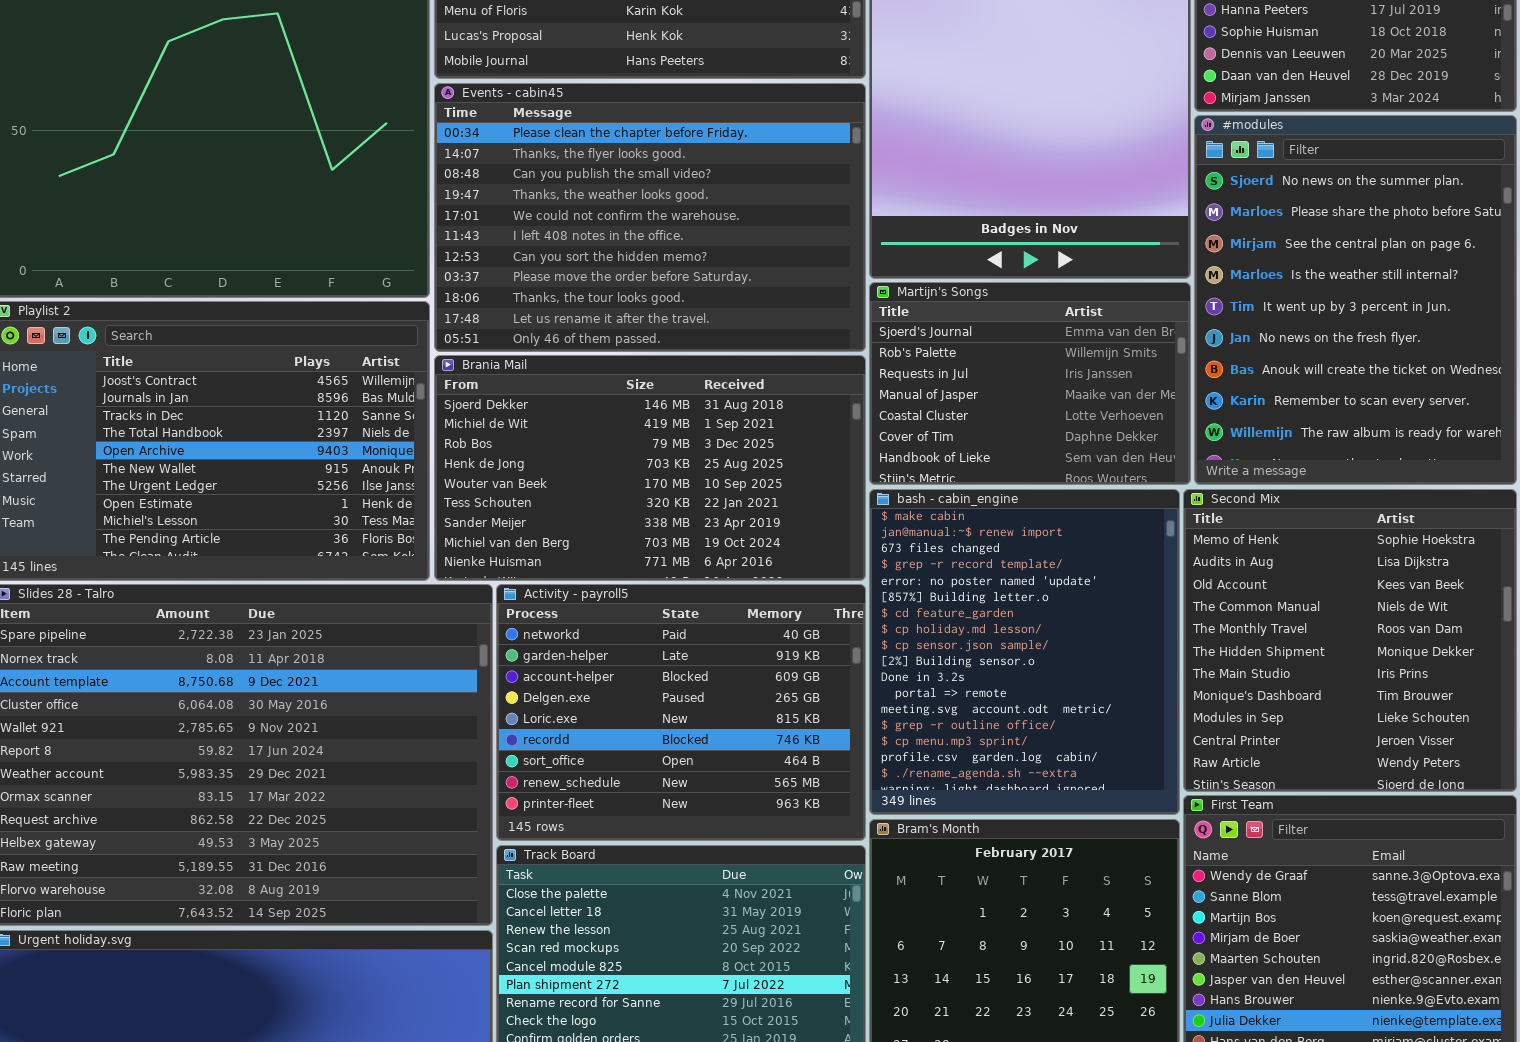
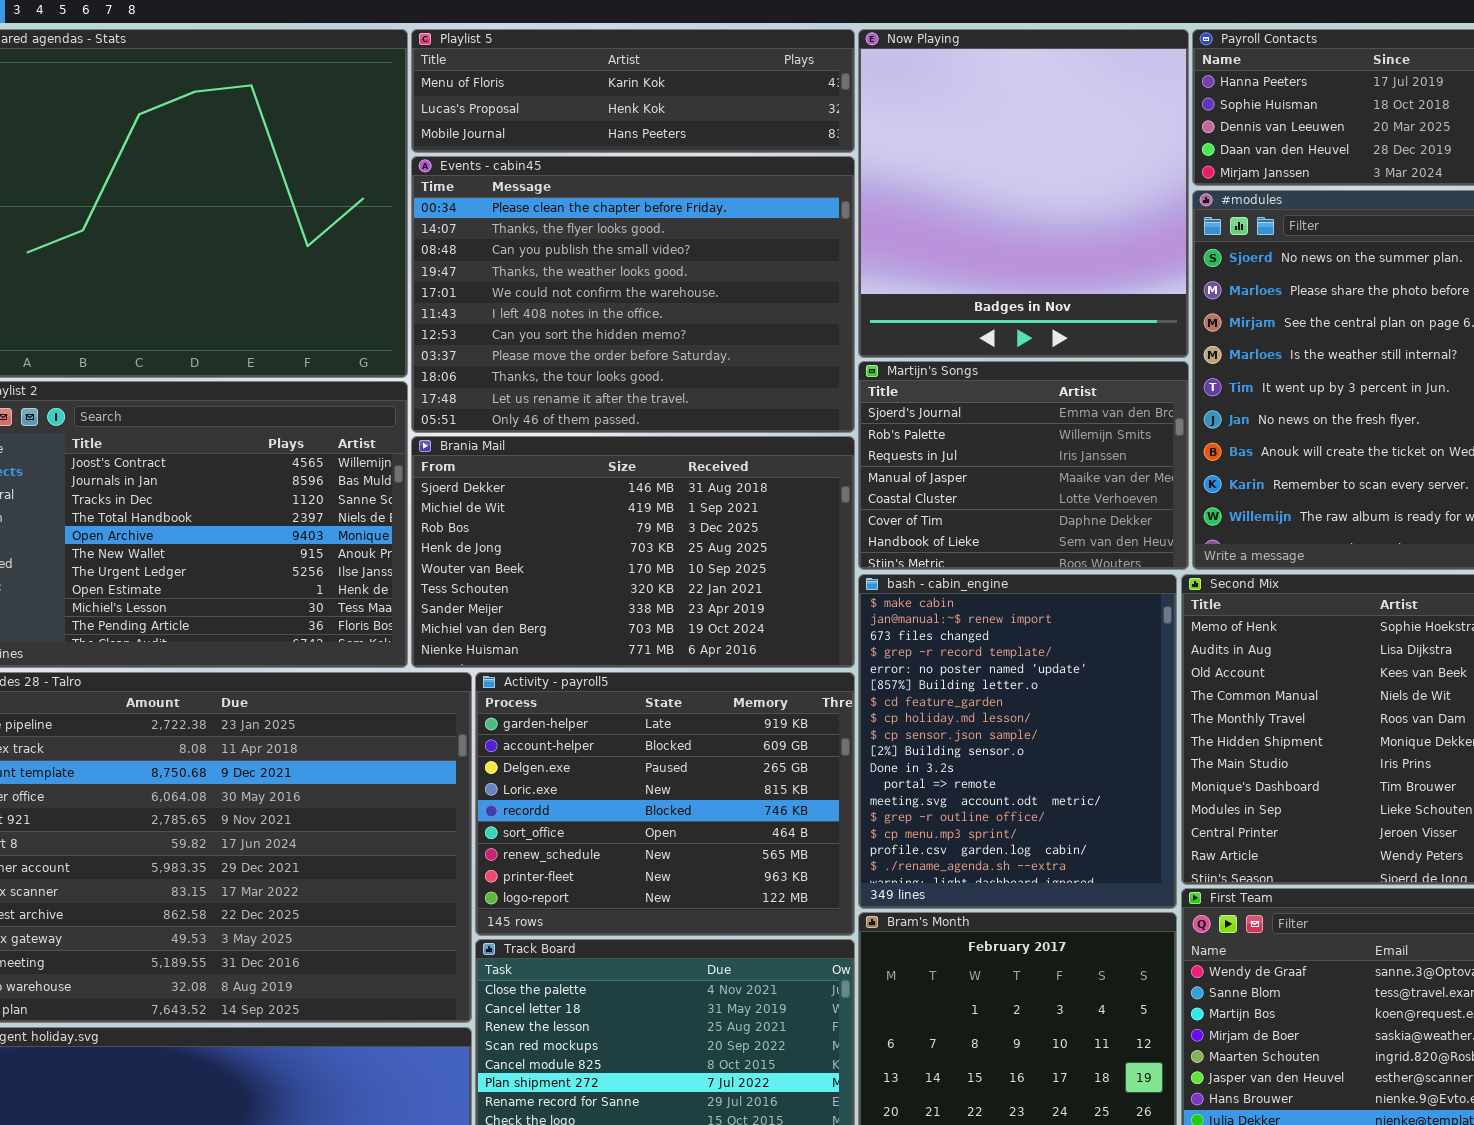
Activity - payroll5: [496,584,866,841] -> [475,672,855,936], scrolled down 1 row

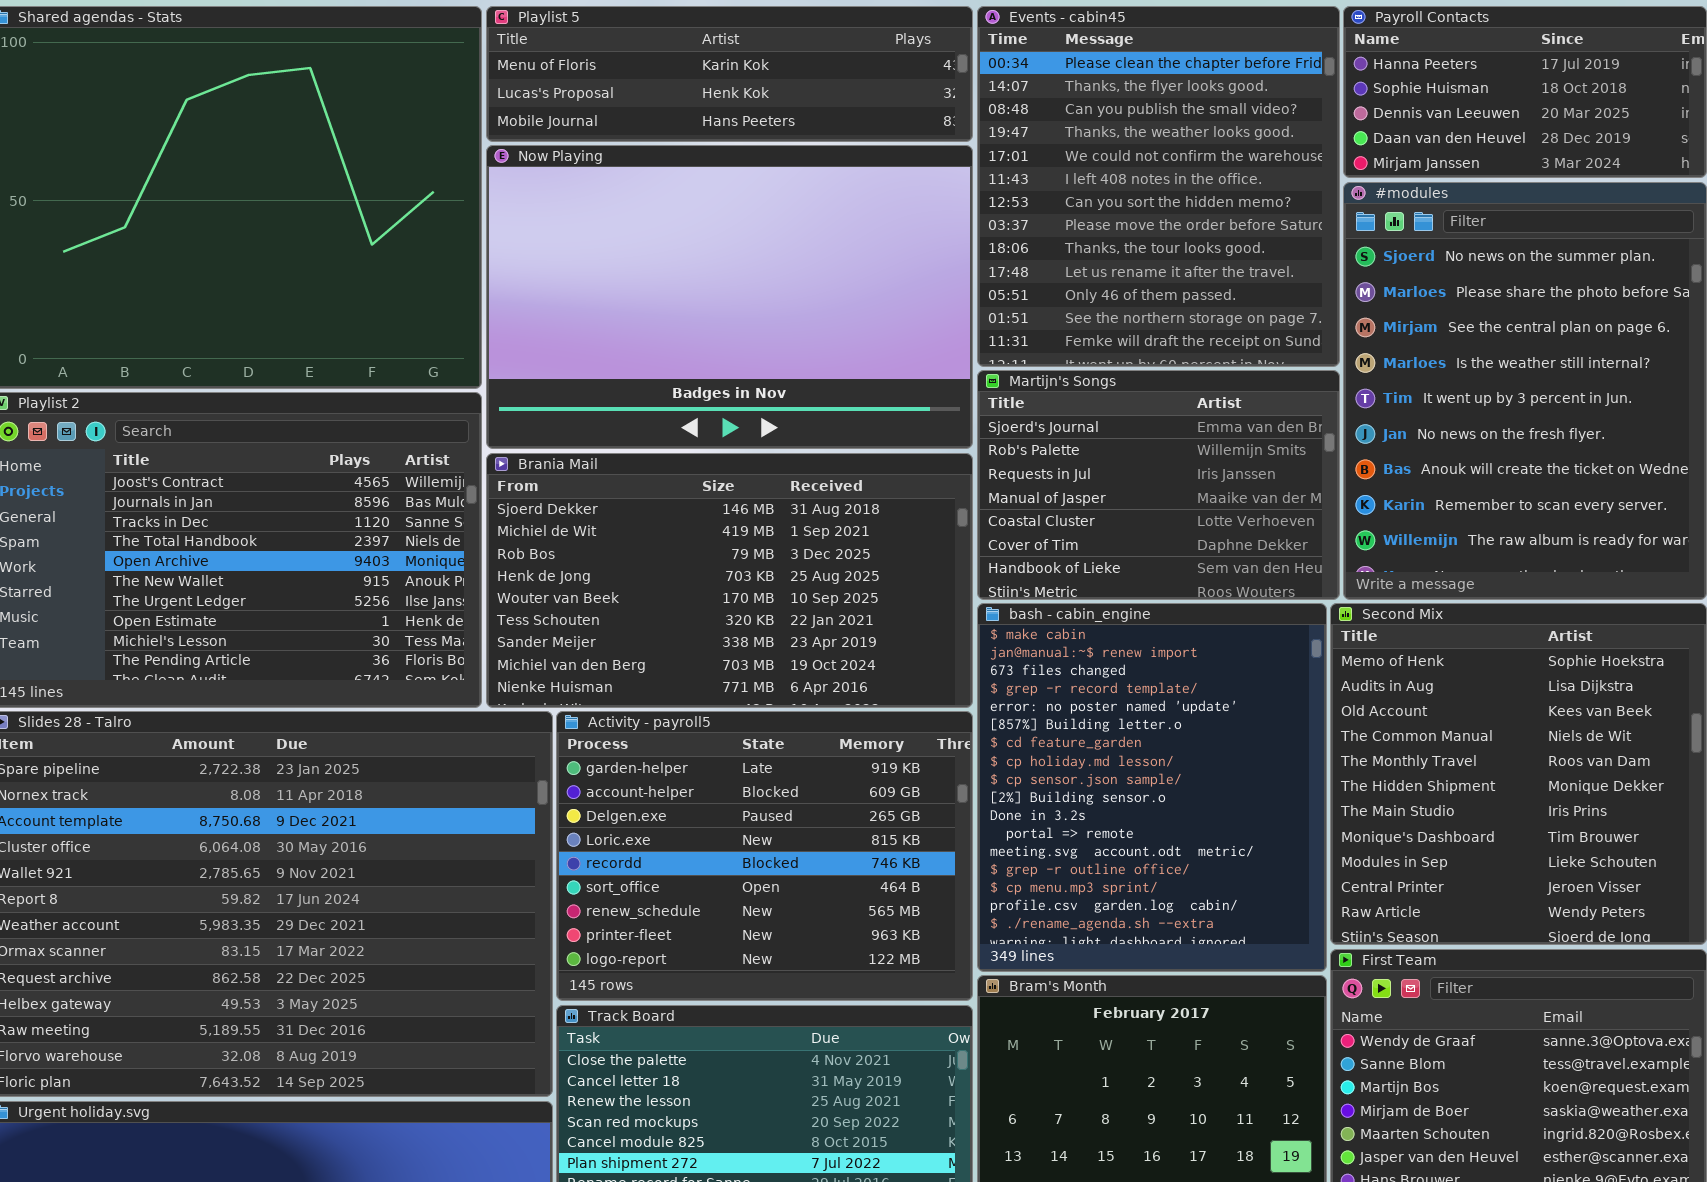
Now Playing: [858,29,1189,358] -> [486,145,973,449], moved, resized
Events - cabin45: [411,156,855,433] -> [977,6,1340,367], moved, resized

